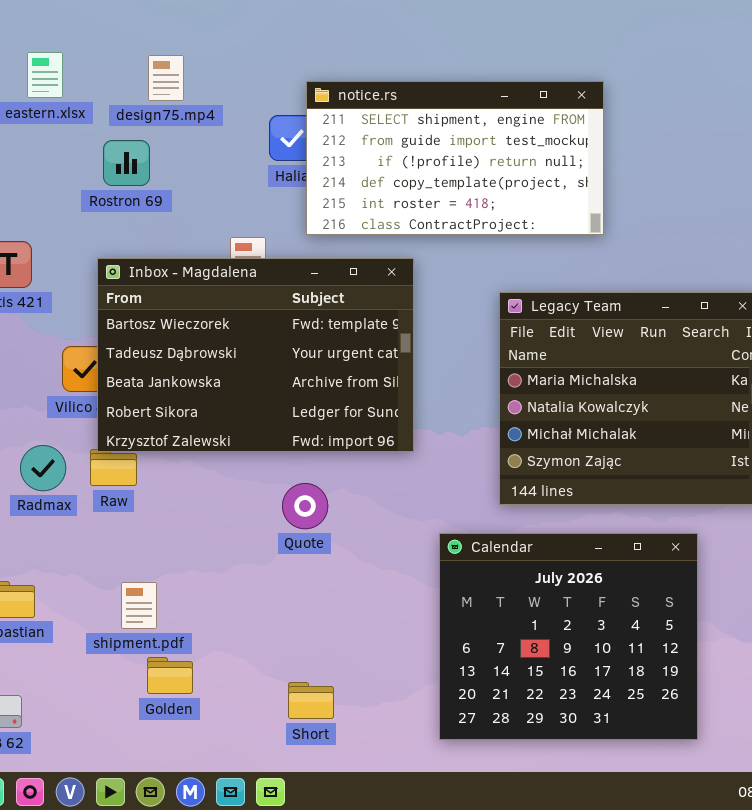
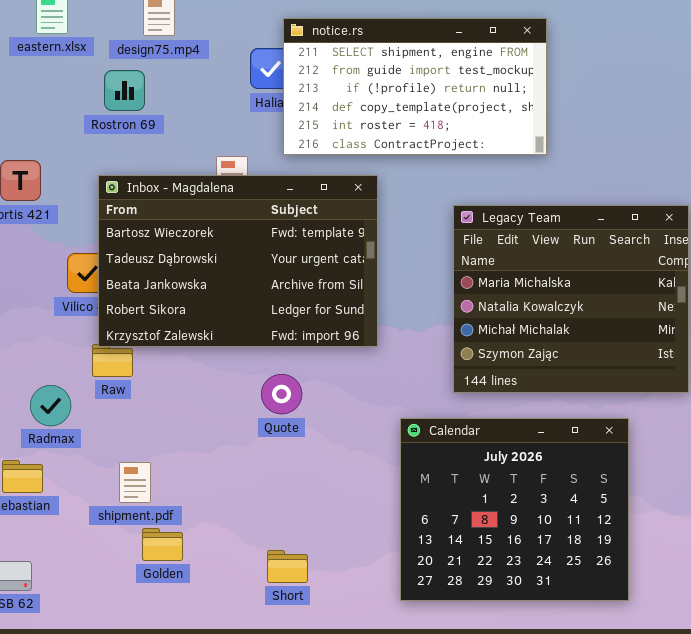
Radmax: [20,445,66,491] -> [30,385,71,426], moved

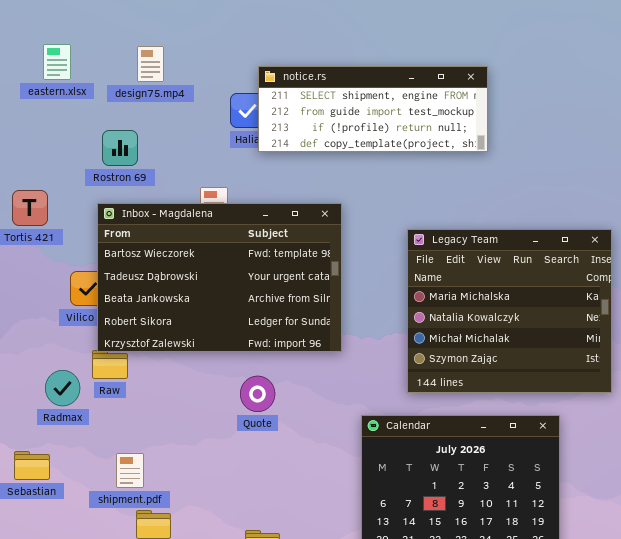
notice.rs: [283,18,547,155] -> [258,66,488,152], resized
Rostron 69: [104,70,145,111] -> [102,130,138,166], moved
Radmax: [30,385,71,426] -> [45,370,80,406], moved

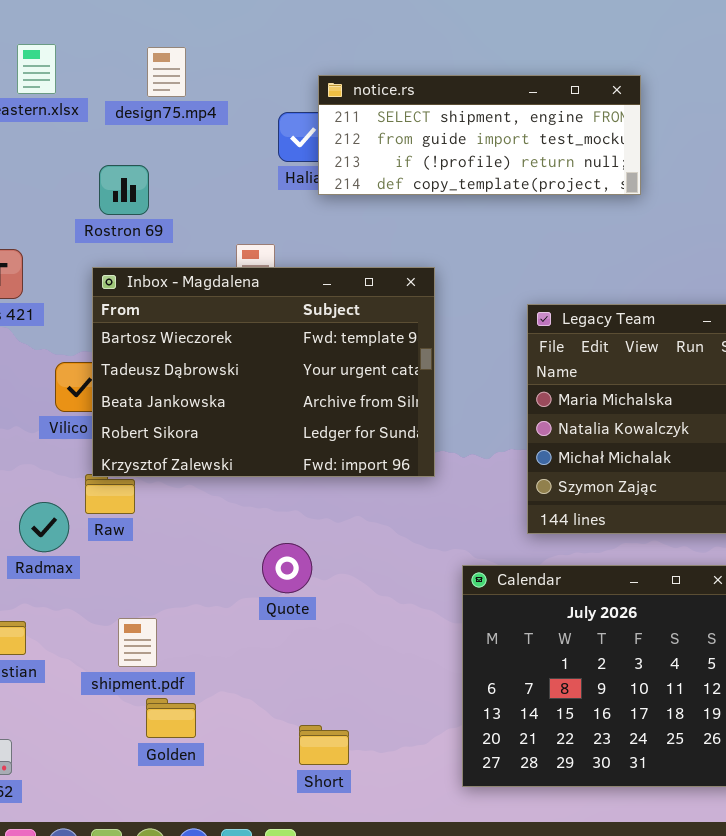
Quote: [240,376,275,412] -> [262,543,312,593], moved

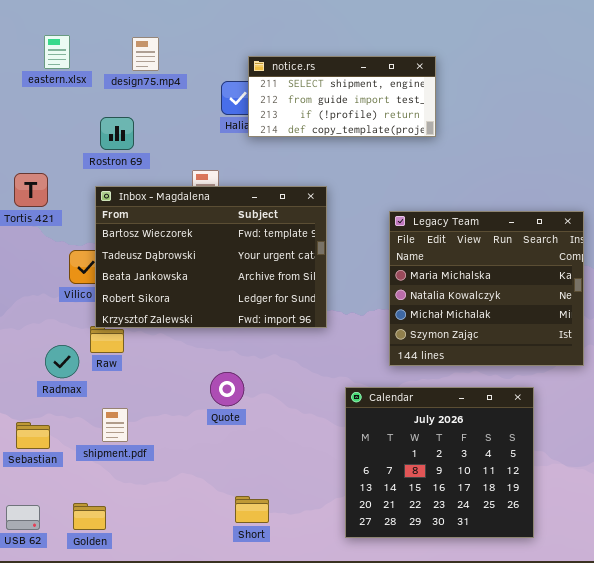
notice.rs: [318,75,641,195] -> [248,56,436,137], resized
shipment.pdf: [118,618,157,667] -> [102,408,128,442], moved
Golden: [146,698,196,738] -> [73,503,106,530], moved

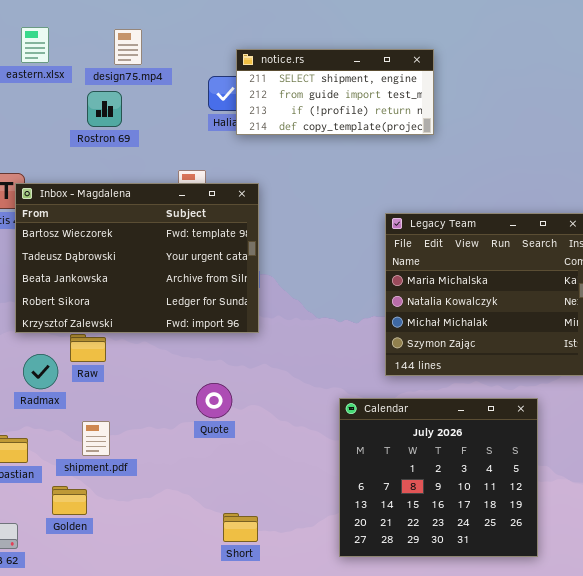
Rostron 69: [100,117,134,150] -> [87,91,122,127], moved
Inbox - Magdalena: [95,186,327,328] -> [15,183,259,333], moved
Golden: [73,503,106,530] -> [52,486,87,515], moved

